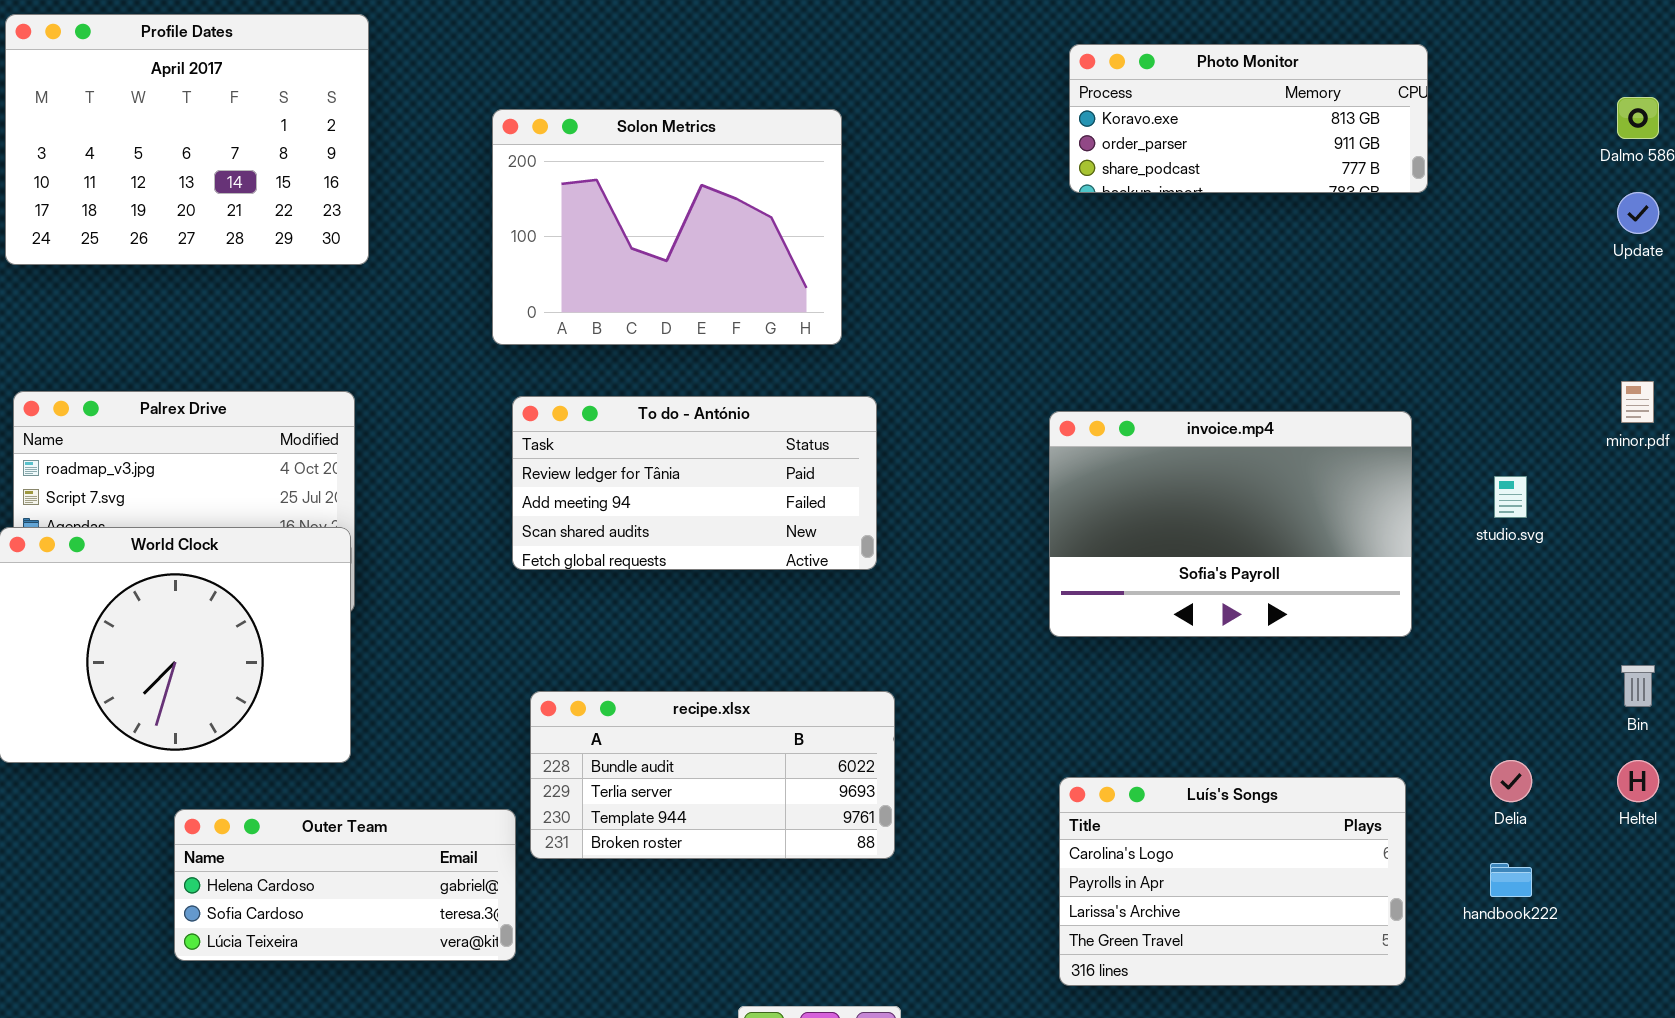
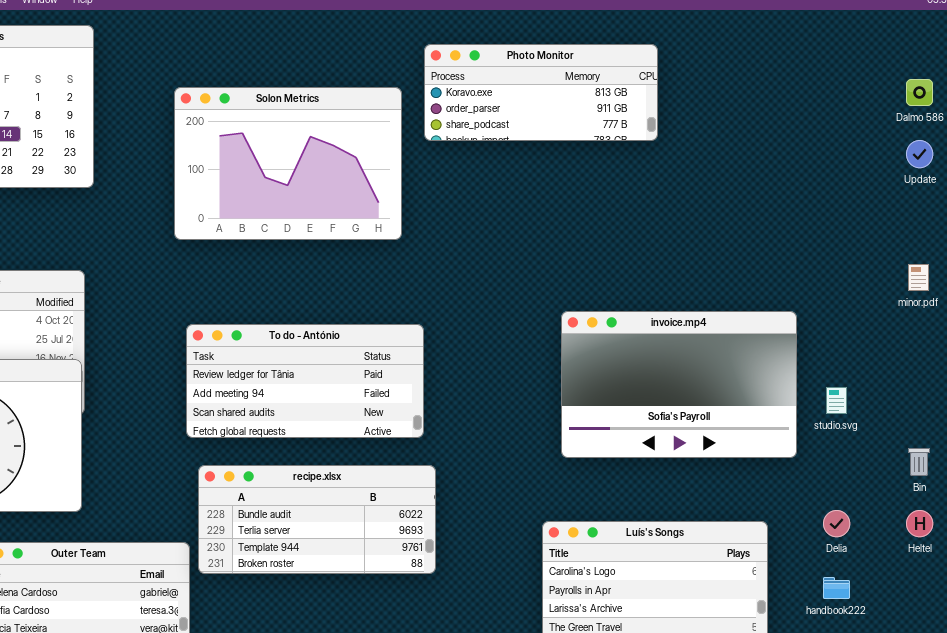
Photo Monitor: [1069,44,1428,193] -> [424,44,658,141], moved
To do - António: [512,396,877,570] -> [186,324,424,438], moved
invoice.mp4: [1049,411,1412,637] -> [561,311,797,458], moved
studio.svg: [1494,476,1527,518] -> [826,387,847,414], moved

